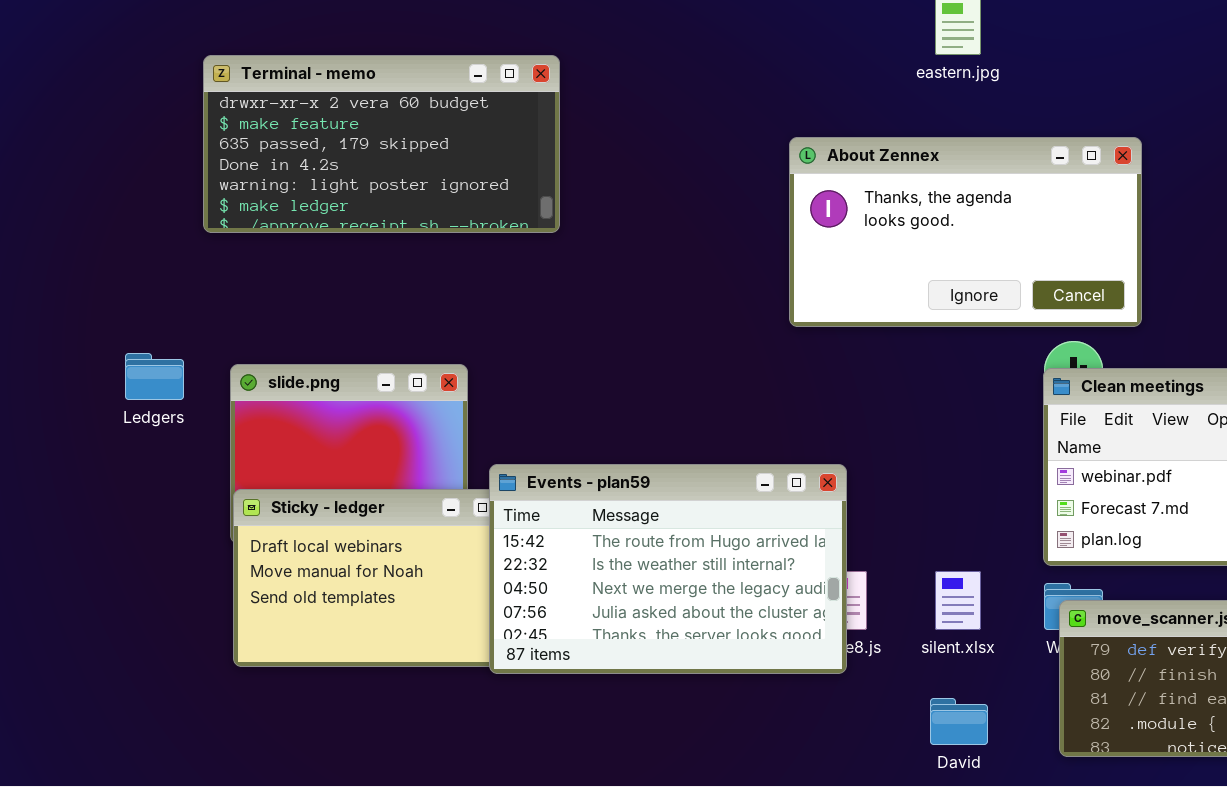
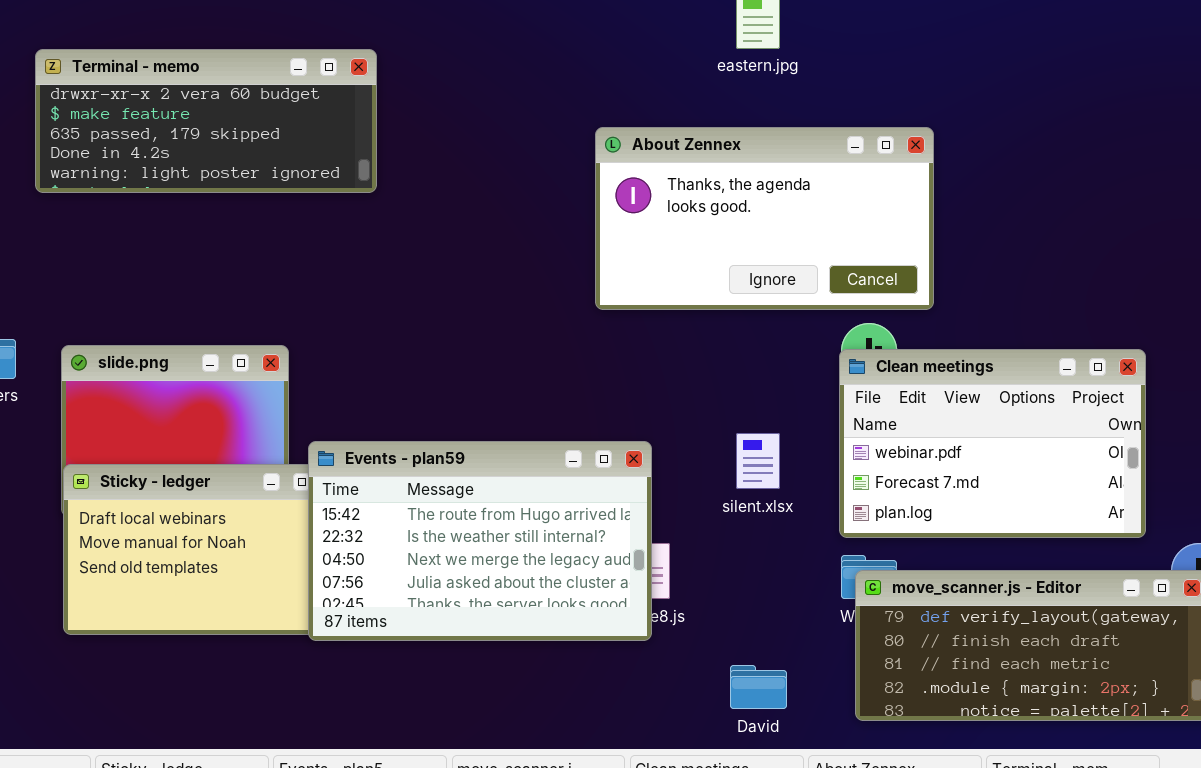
Terminal - memo: [203,55,560,233] -> [35,49,377,193], resized
silent.xlsx: [935,571,981,630] -> [736,433,780,489], moved

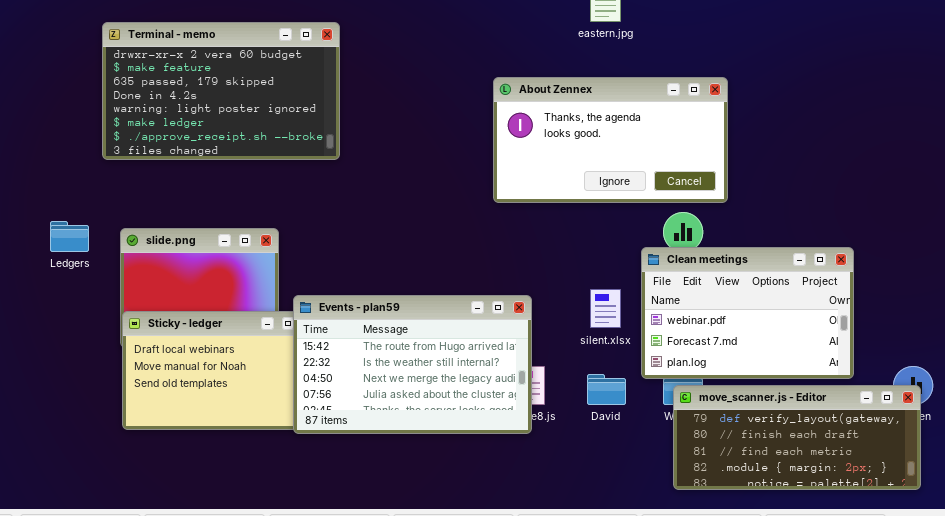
Terminal - memo: [35,49,377,193] -> [102,22,340,160], resized
Clean meetings: [839,349,1146,538] -> [641,247,854,379], moved
David: [730,665,787,709] -> [587,374,626,405], moved

